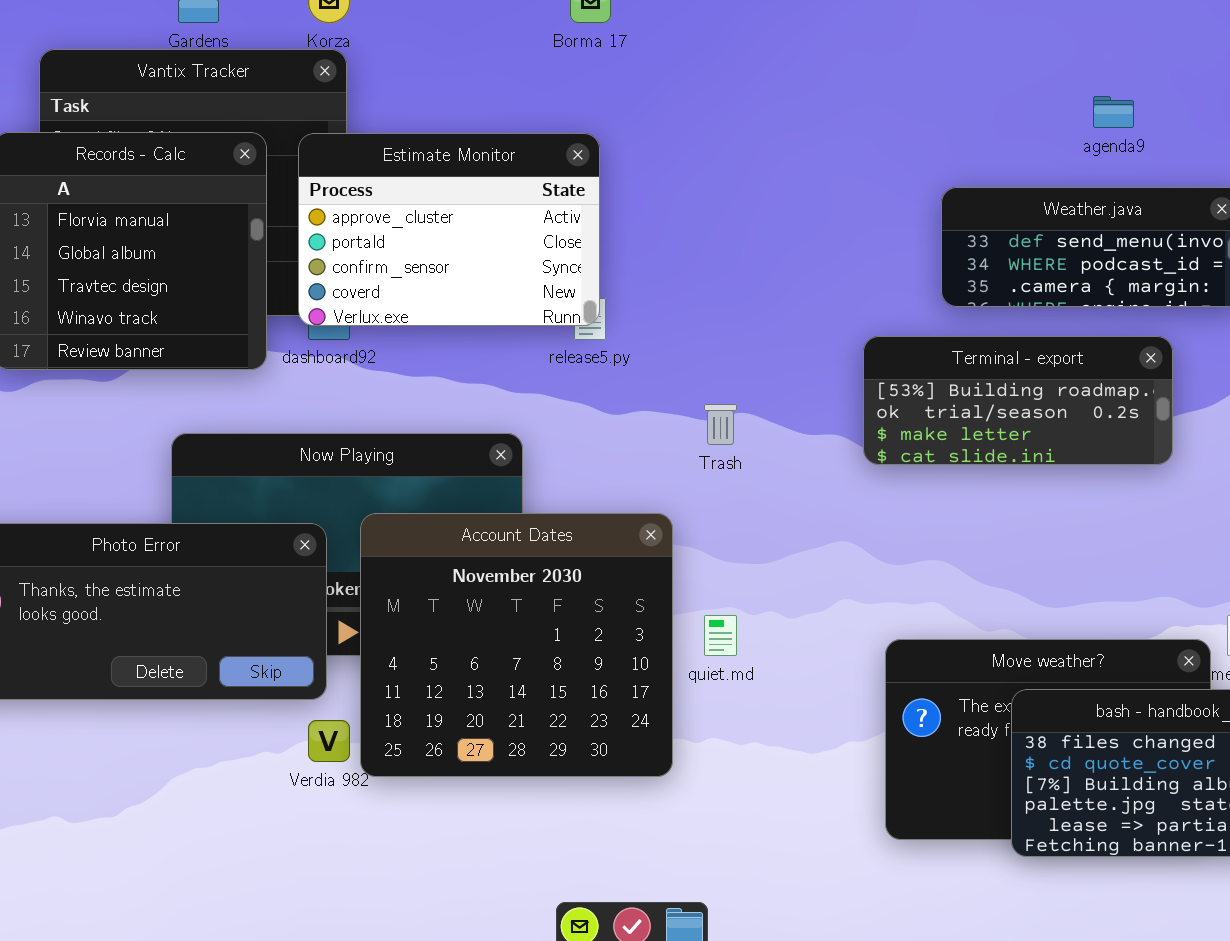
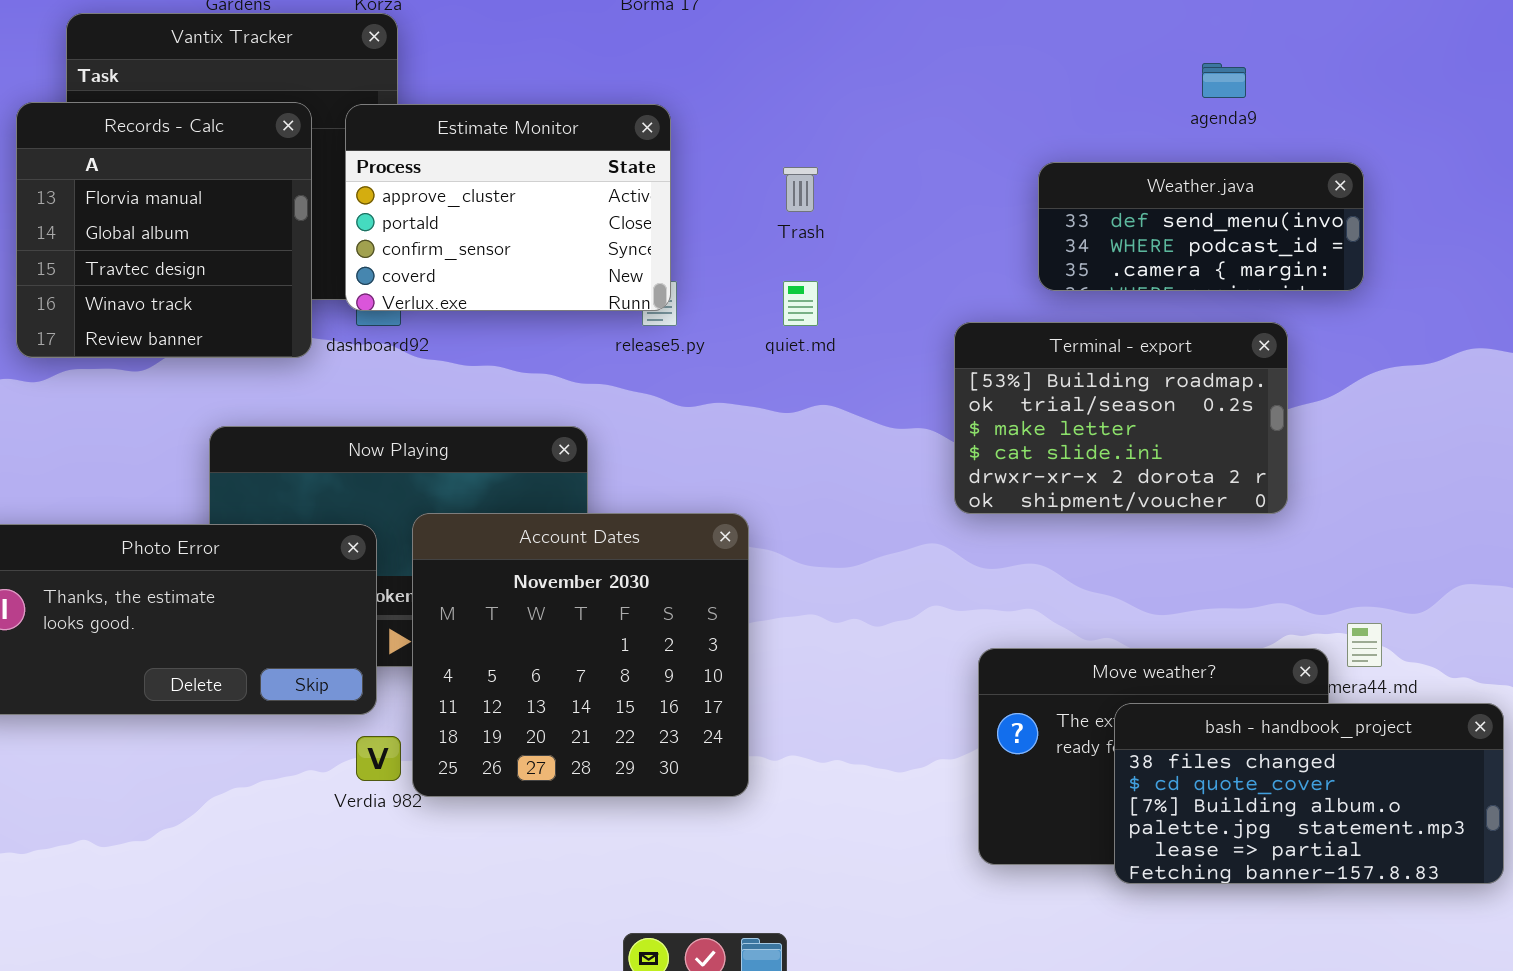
Terminal - export: [863,336,1173,465] -> [954,322,1288,514], resized
Trash: [704,404,737,445] -> [783,167,818,212], moved
quiet.md: [704,615,737,656] -> [783,281,818,326], moved

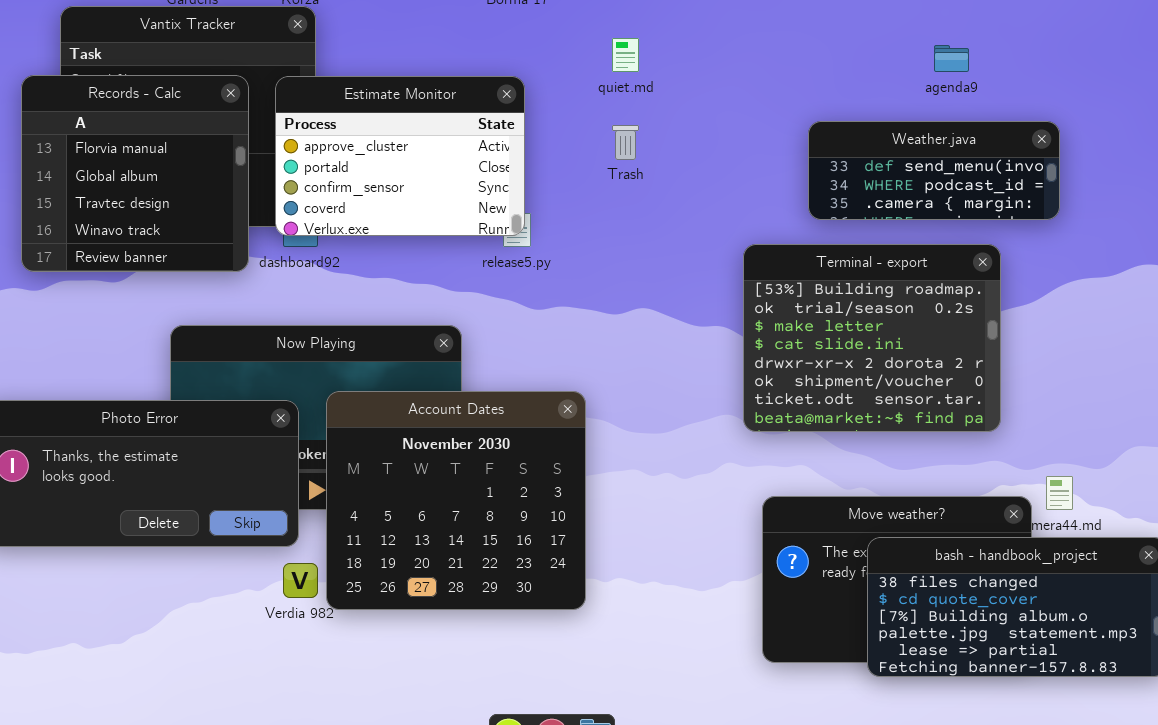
quiet.md: [783,281,818,326] -> [612,38,639,72], moved
Terminal - export: [954,322,1288,514] -> [743,244,1001,432], resized

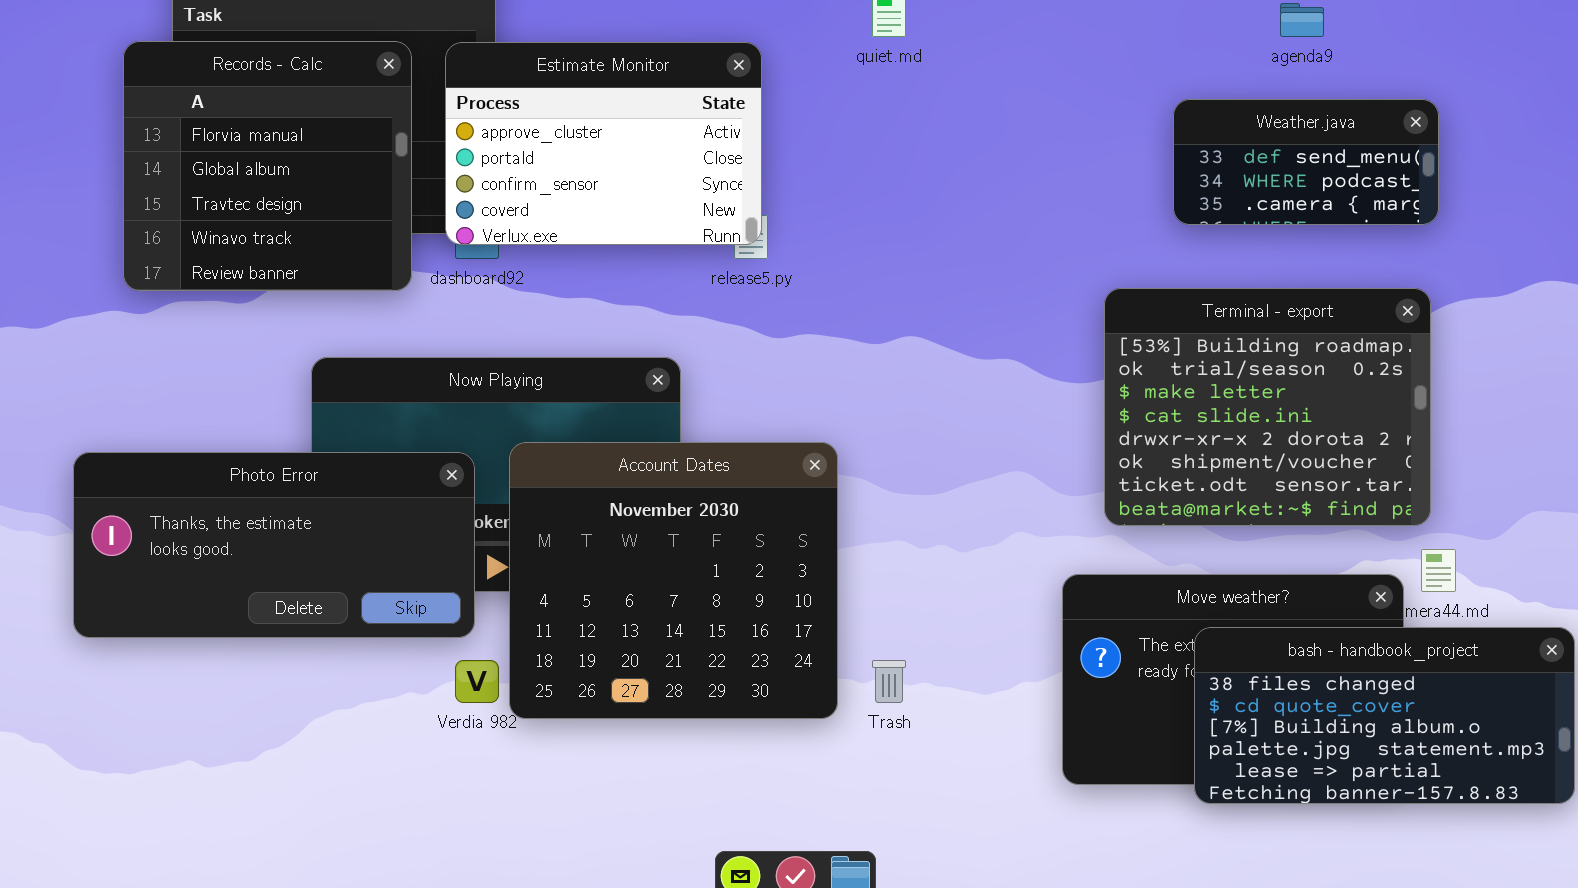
Weather.java: [808,121,1060,220] -> [1173,99,1439,225], resized
Trash: [612,125,639,160] -> [872,660,906,703], moved
Terminal - export: [743,244,1001,432] -> [1104,288,1431,526], moved

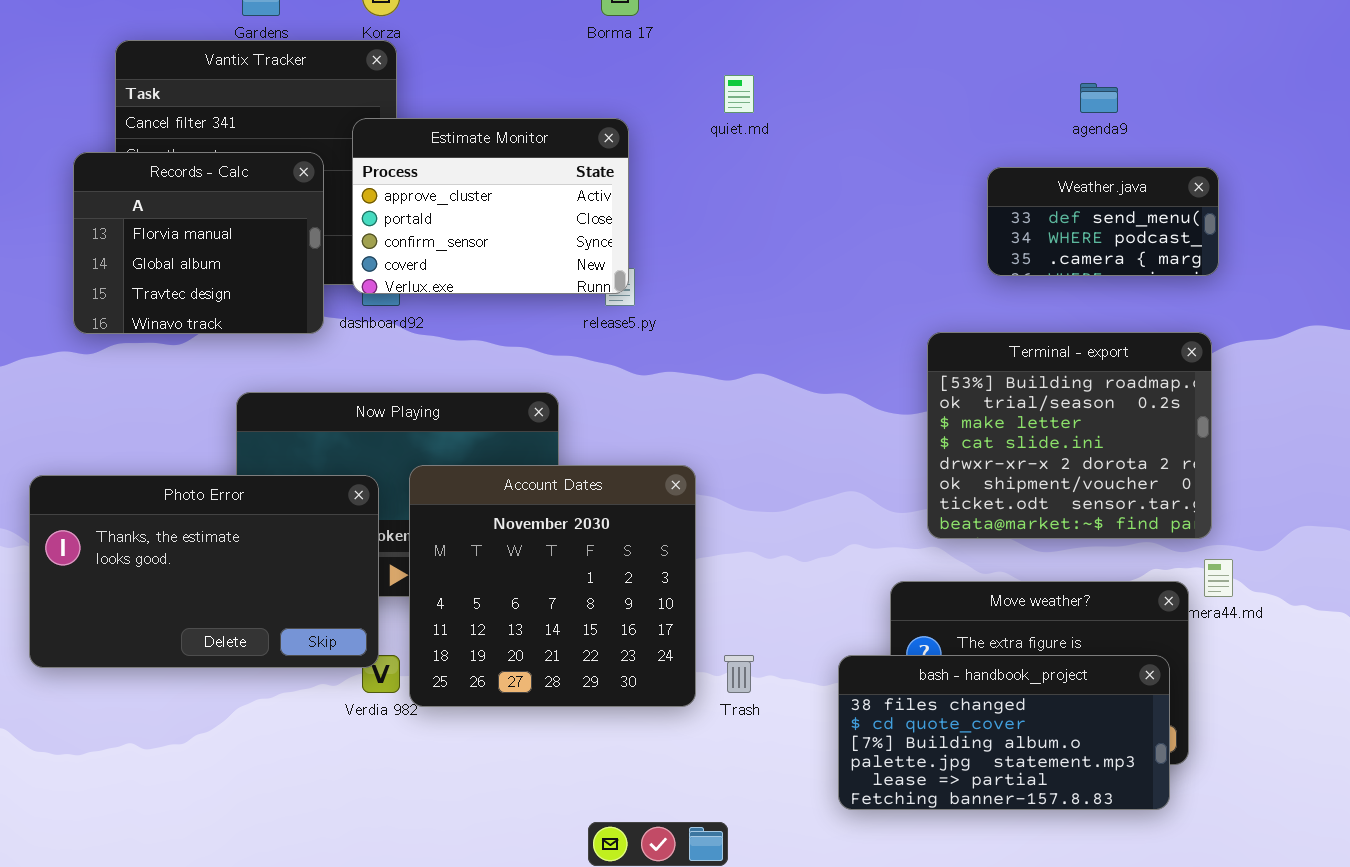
Records - Calc: [123,41,412,291] -> [73,152,324,334], resized
Photo Error: [73,452,475,638] -> [29,475,379,668], resized
bash - handbook_project: [1194,627,1575,804] -> [838,655,1170,810], moved

